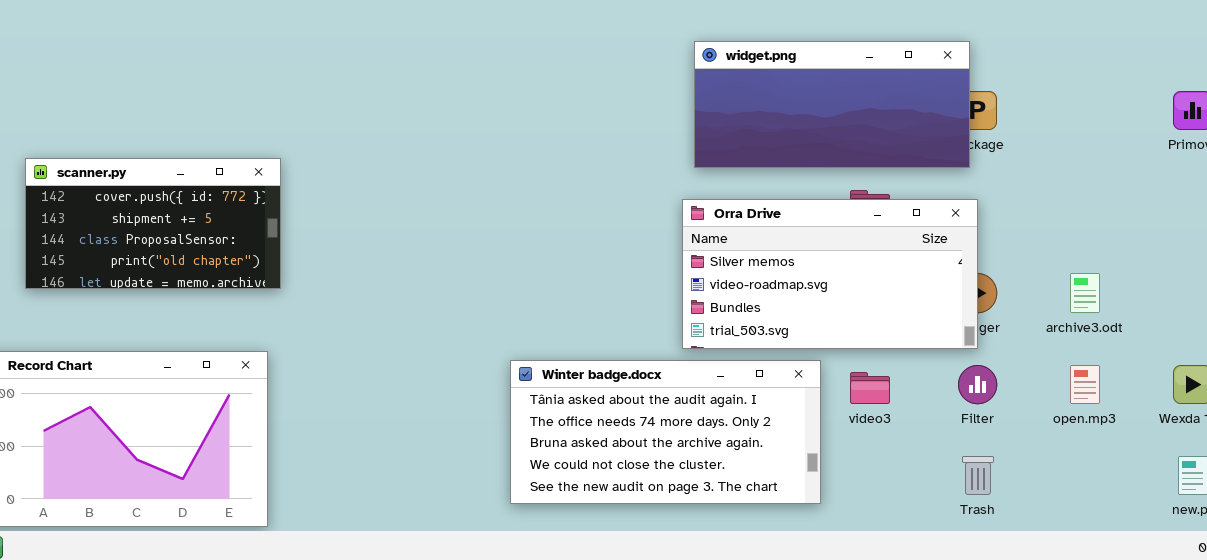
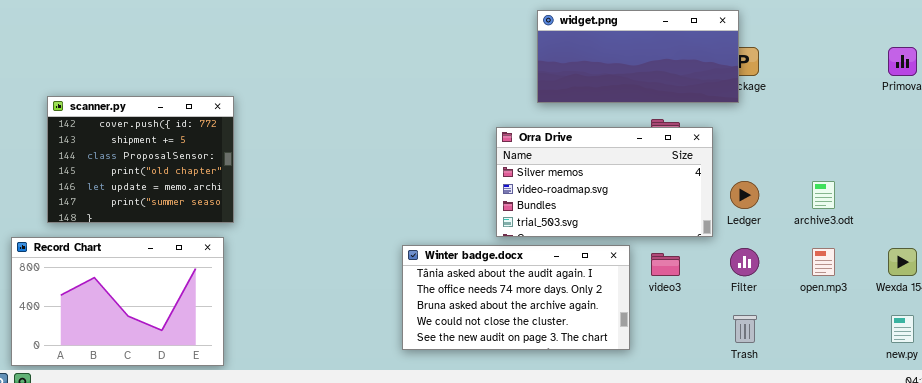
scanner.py: [25,158,281,289] -> [47,96,234,223], resized
Orra Drive: [682,199,978,349] -> [496,127,713,237], moved

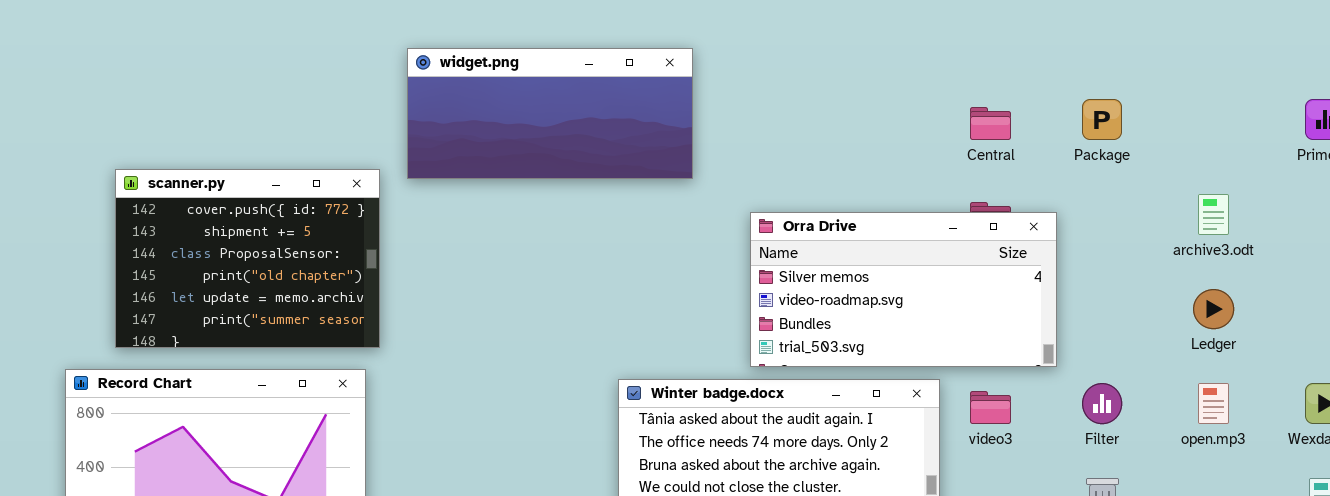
widget.png: [537,10,739,103] -> [407,48,693,179], moved
Ledger: [730,181,759,209] -> [1193,289,1234,329], moved
archive3.odt: [812,181,835,209] -> [1198,194,1229,235], moved

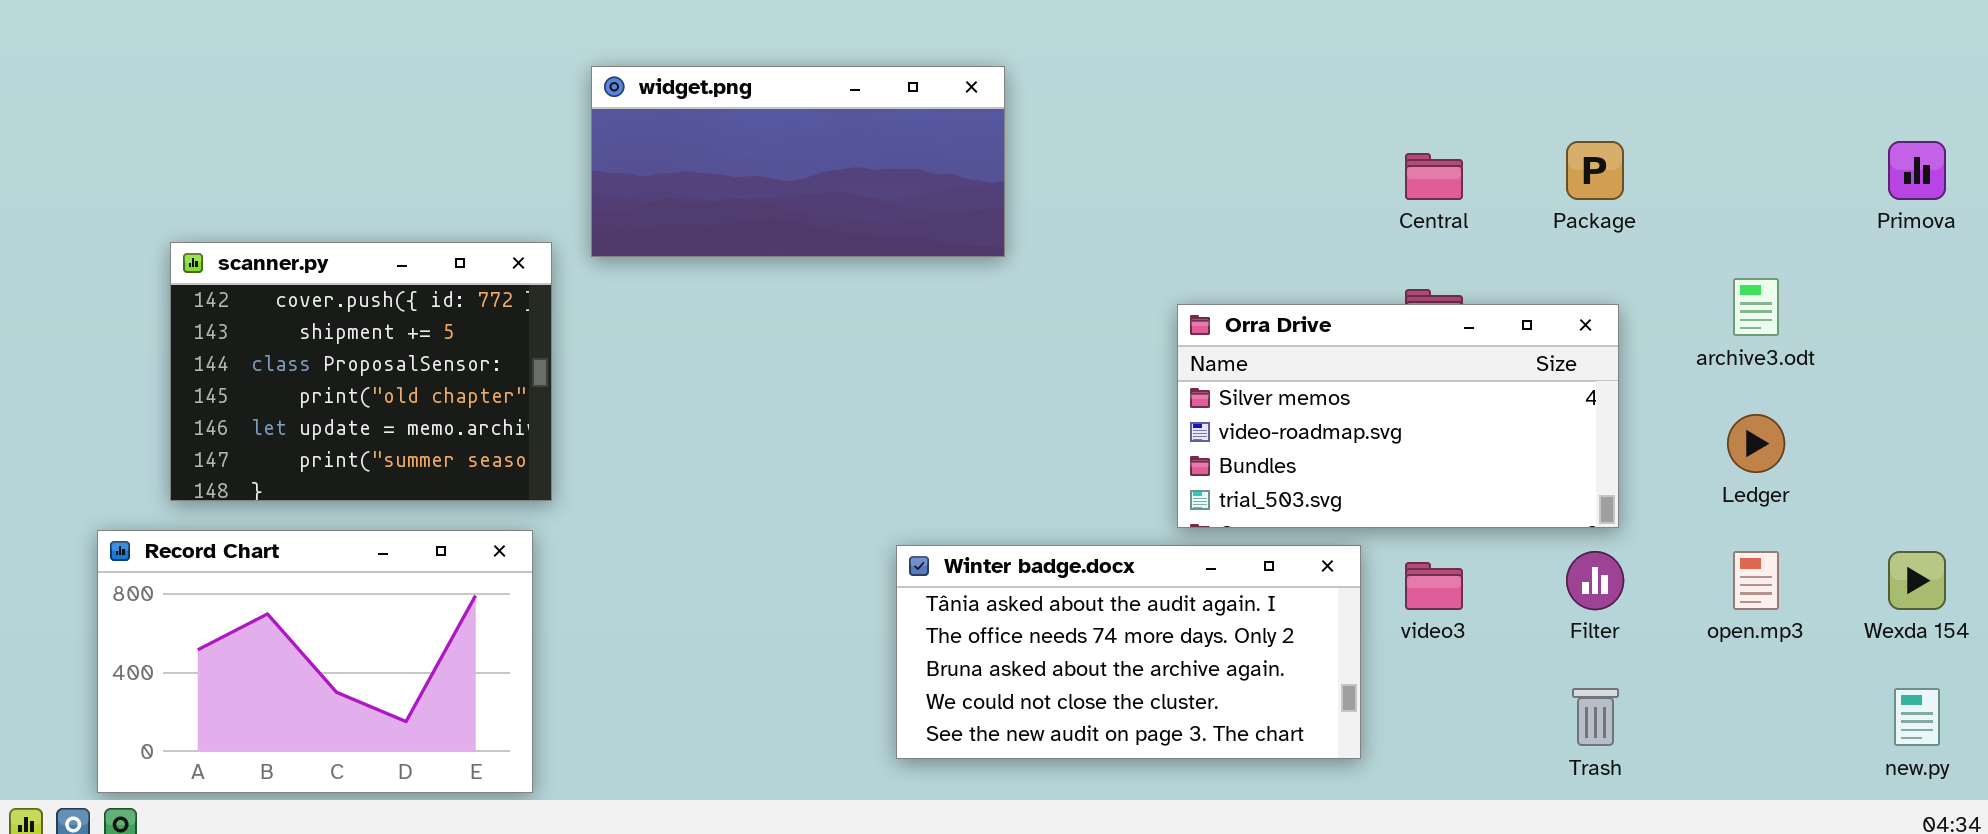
Orra Drive: [750,212,1057,367] -> [1177,304,1619,528], moved

